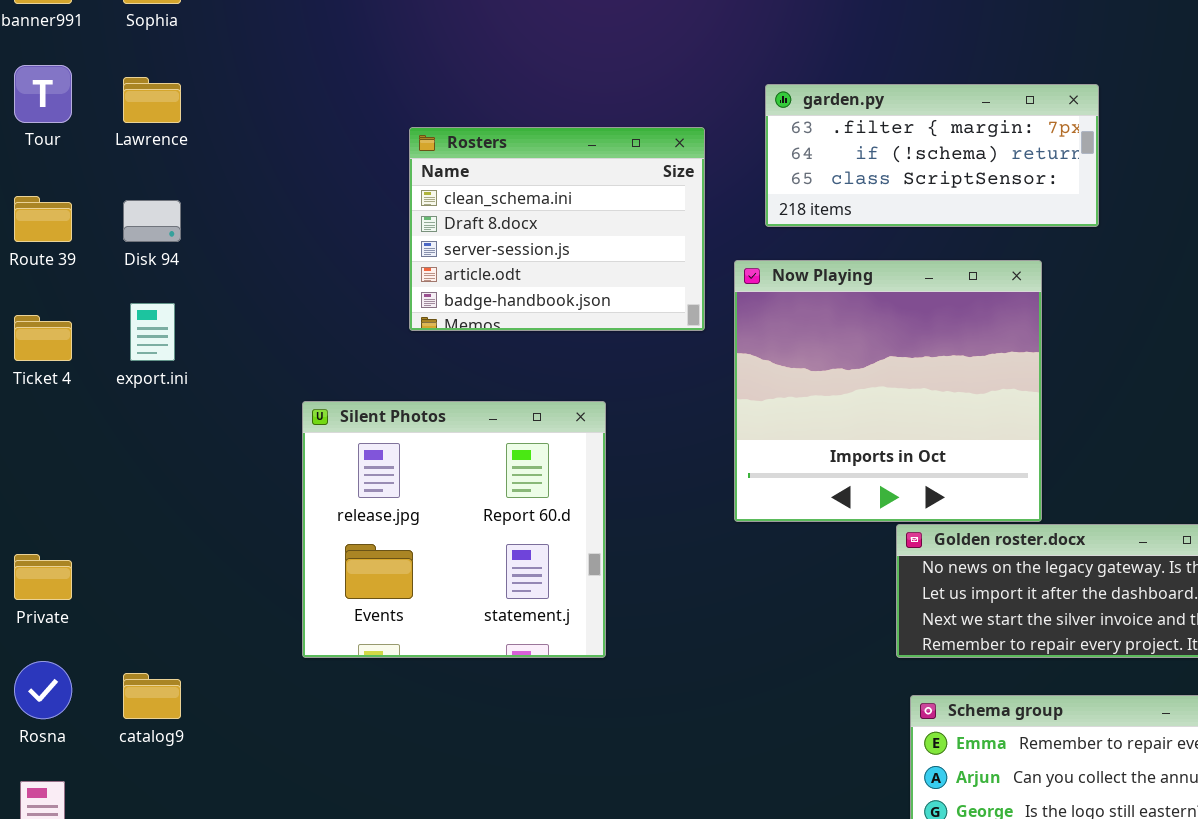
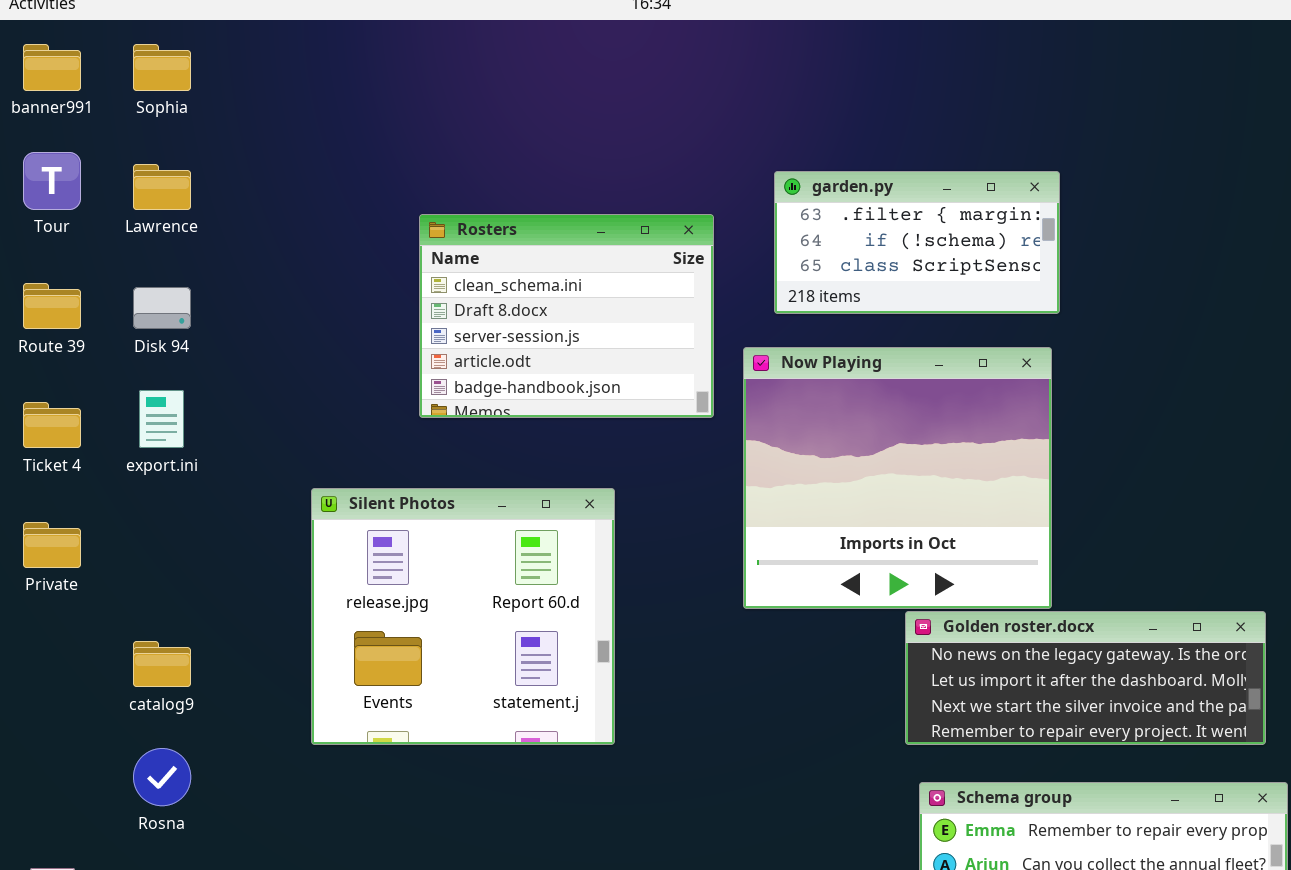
garden.py: [765,84,1099,227] -> [774,171,1060,314], resized
Private: [14,554,72,600] -> [23,522,81,568], moved
Rosna: [14,661,72,719] -> [133,748,191,806], moved
catalog9: [123,673,181,719] -> [133,641,191,687], moved

